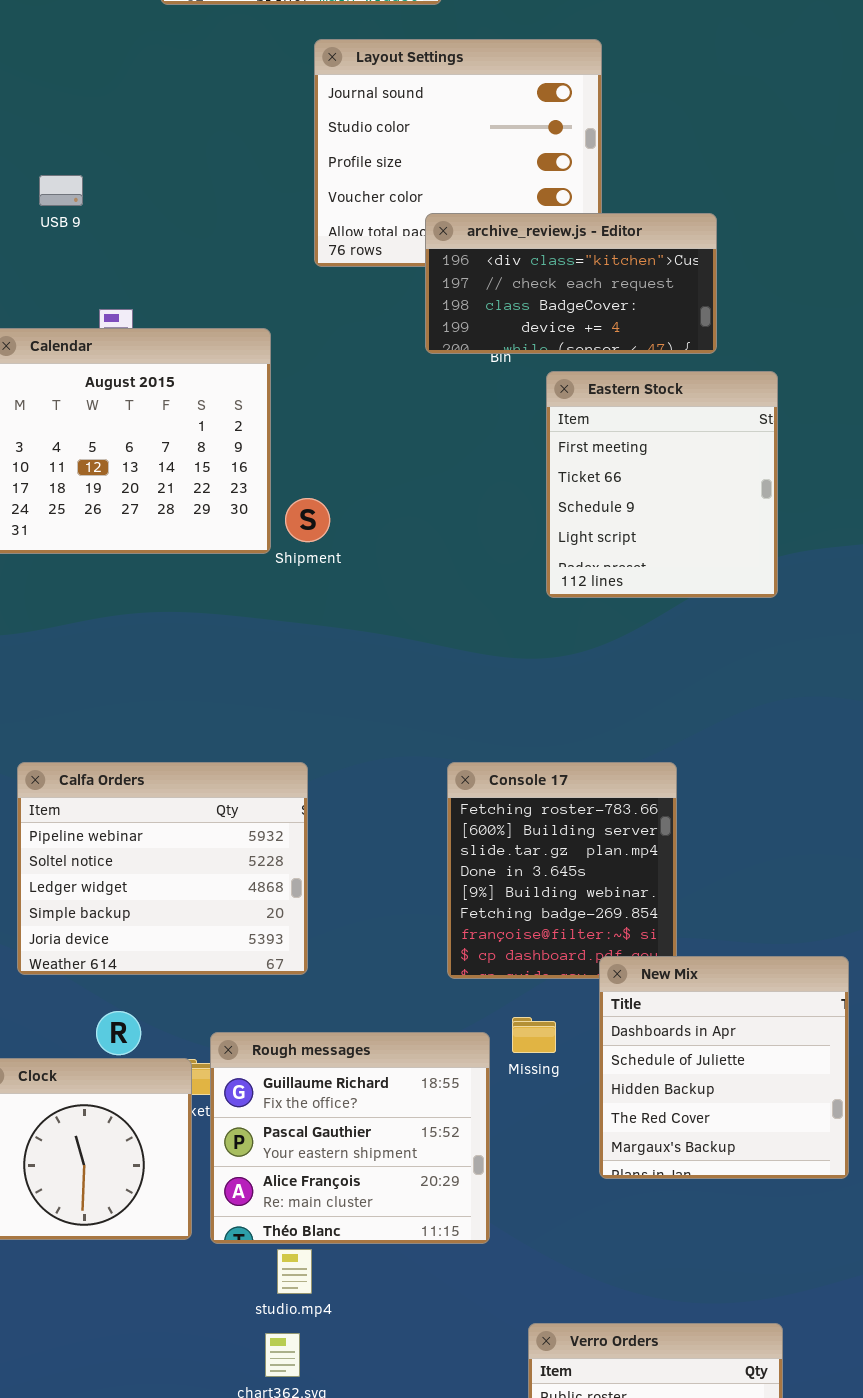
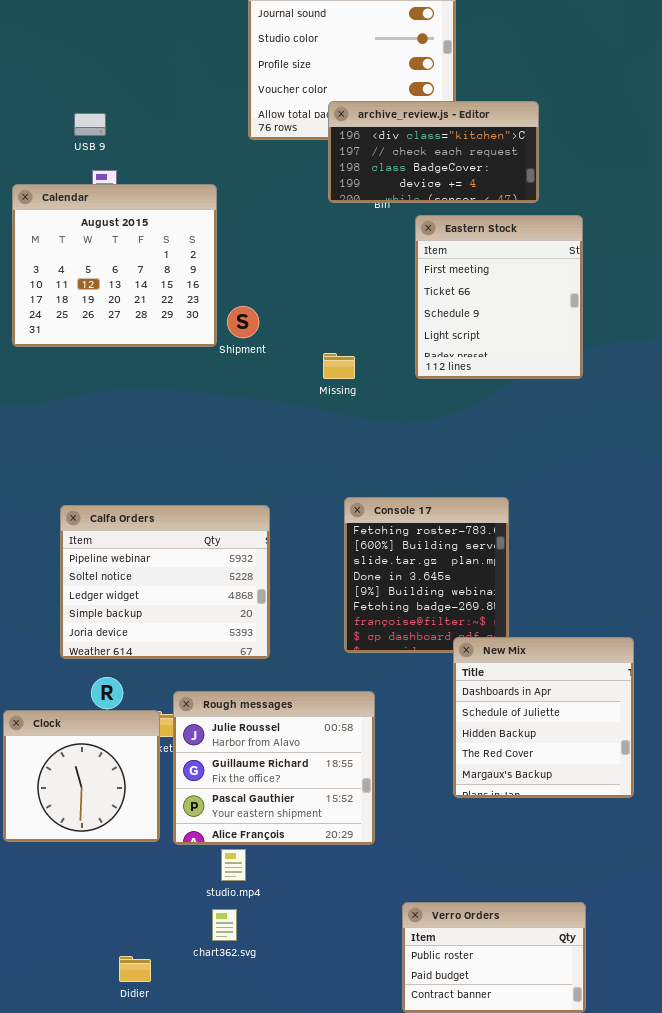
USB 9: [39,175,83,206] -> [74,113,106,136], moved
Calfa Orders: [17,762,308,975] -> [60,505,270,659], moved
Missing: [512,1017,556,1053] -> [323,353,355,379], moved
Rough messages: [210,1032,490,1244] -> [173,691,375,845], scrolled up 1 row

